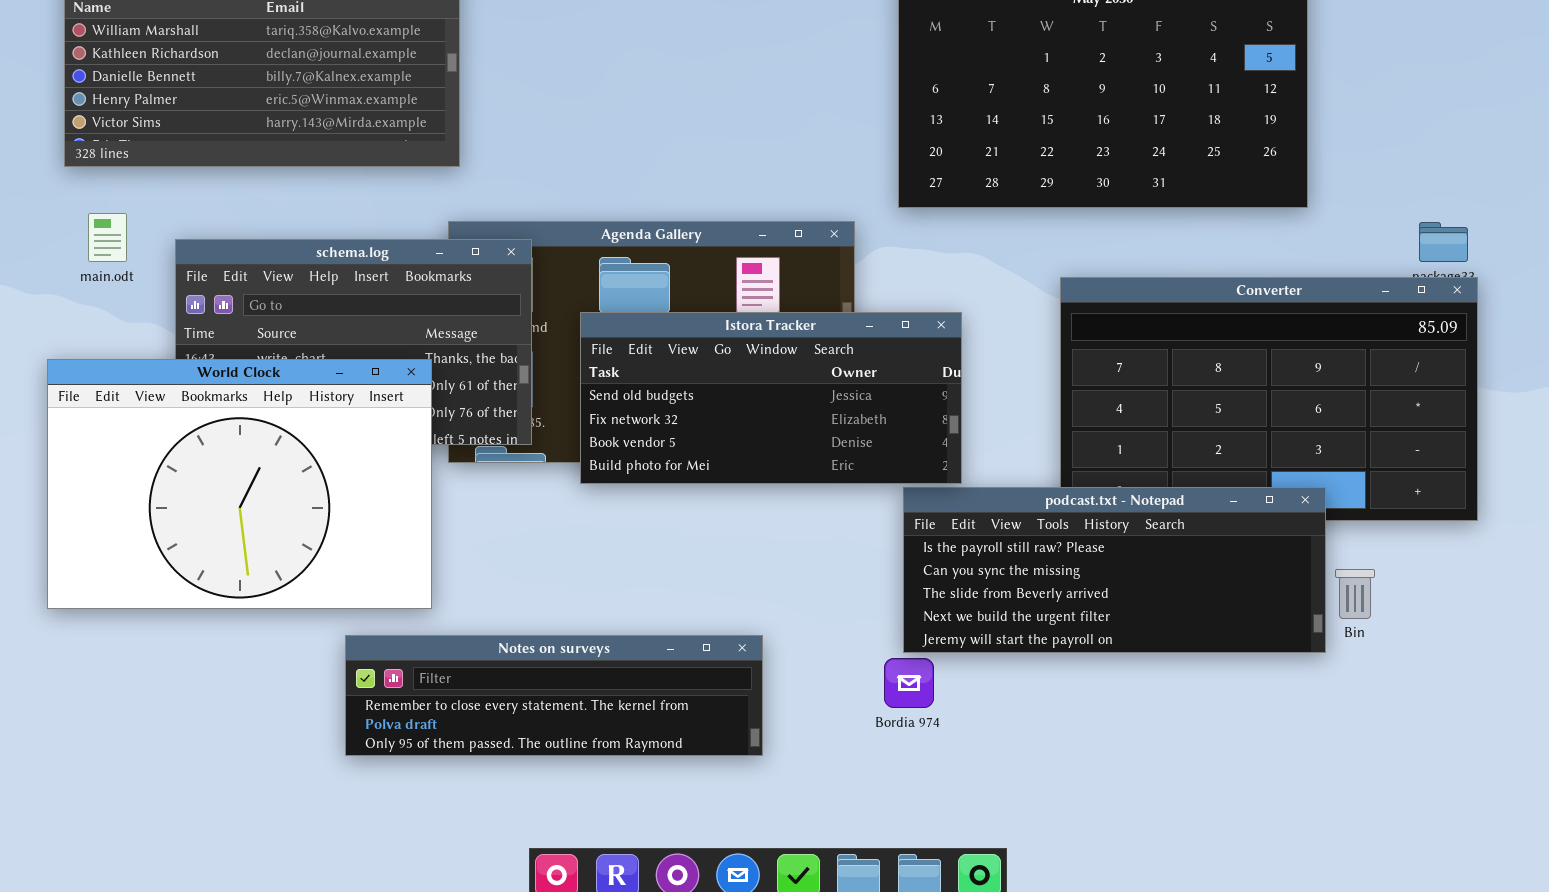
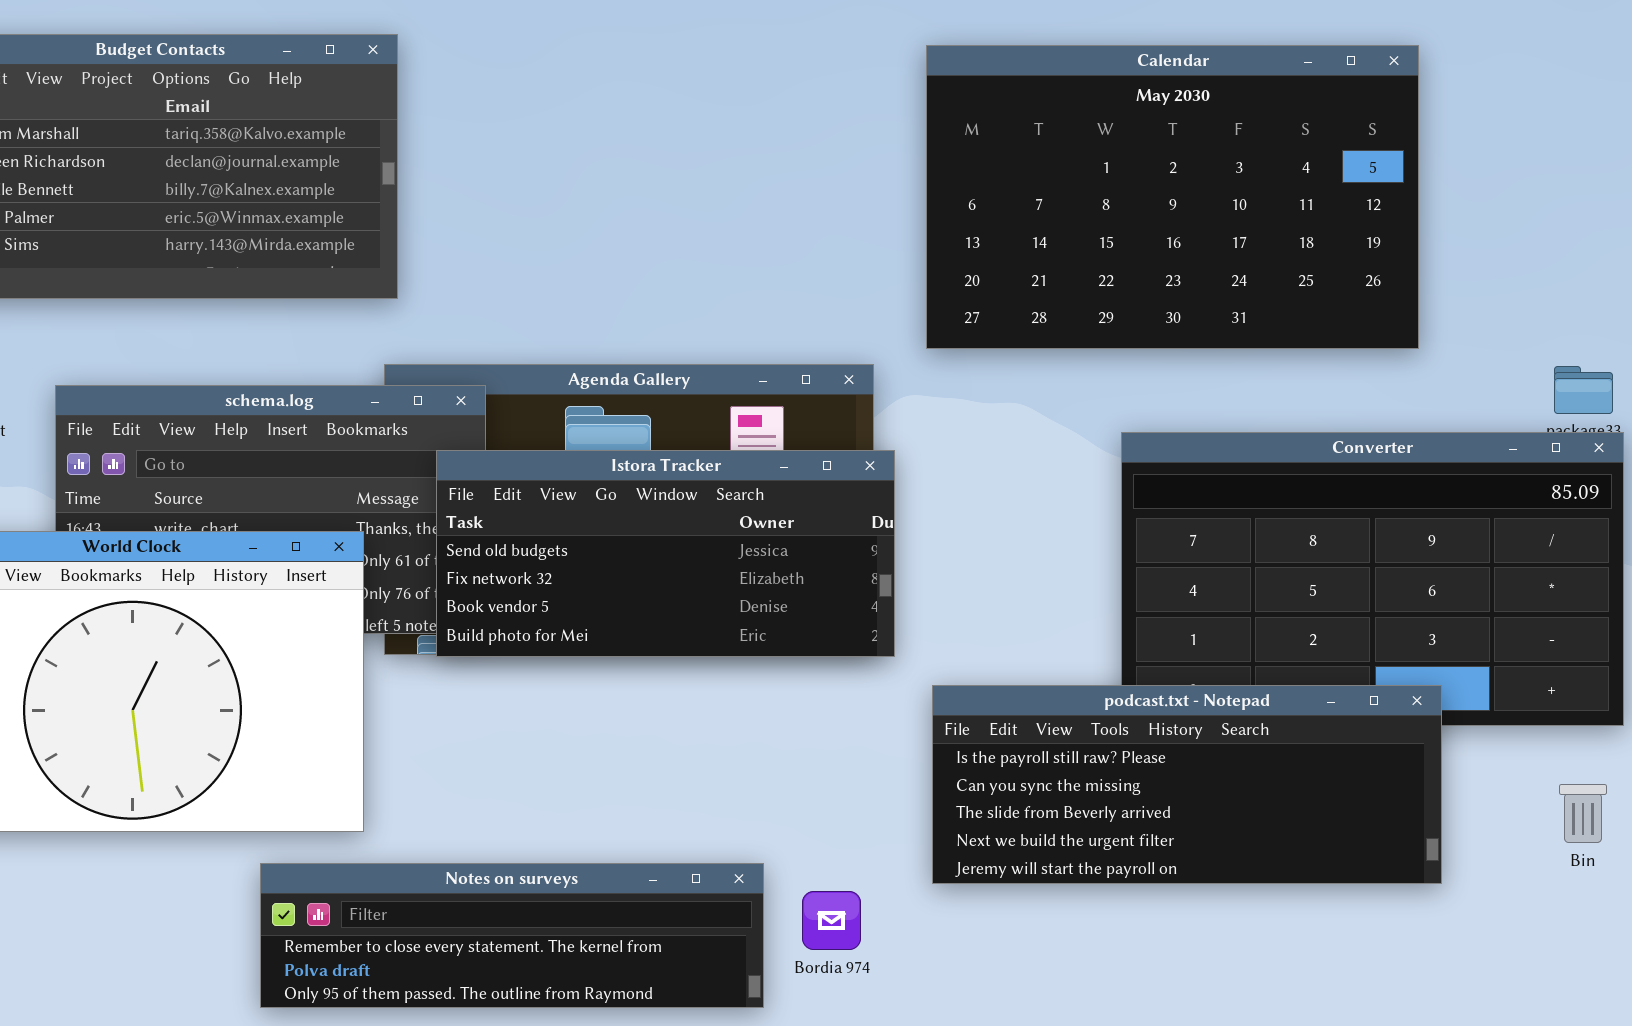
Istora Tracker: [580,312,962,484] -> [436,450,895,657], moved
Bin: [1335,569,1375,619] -> [1559,784,1607,843], moved
Bordia 974: [884,658,934,708] -> [802,891,861,950], moved

